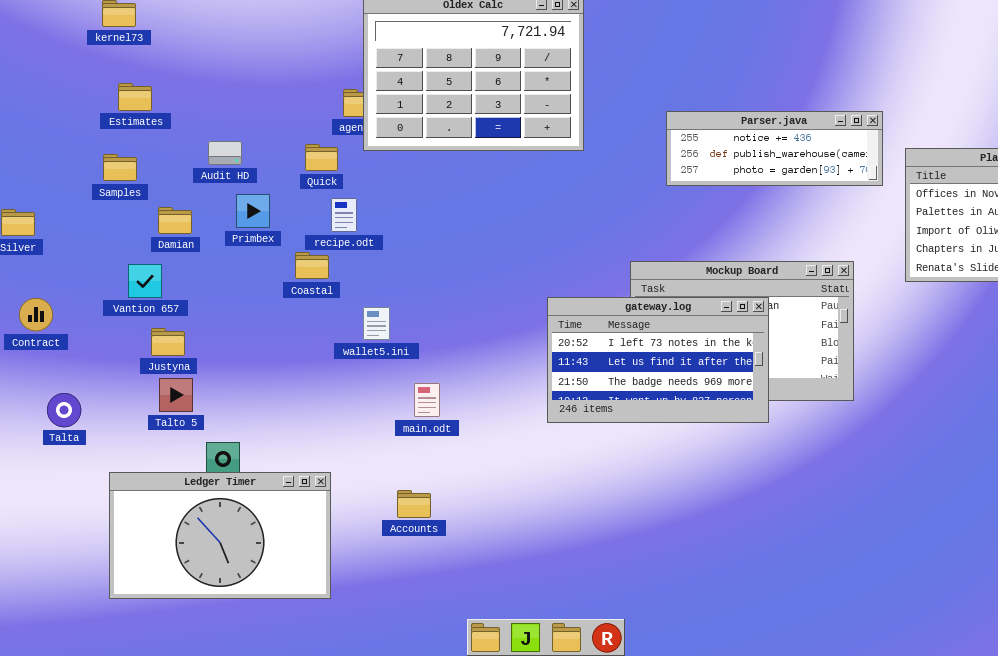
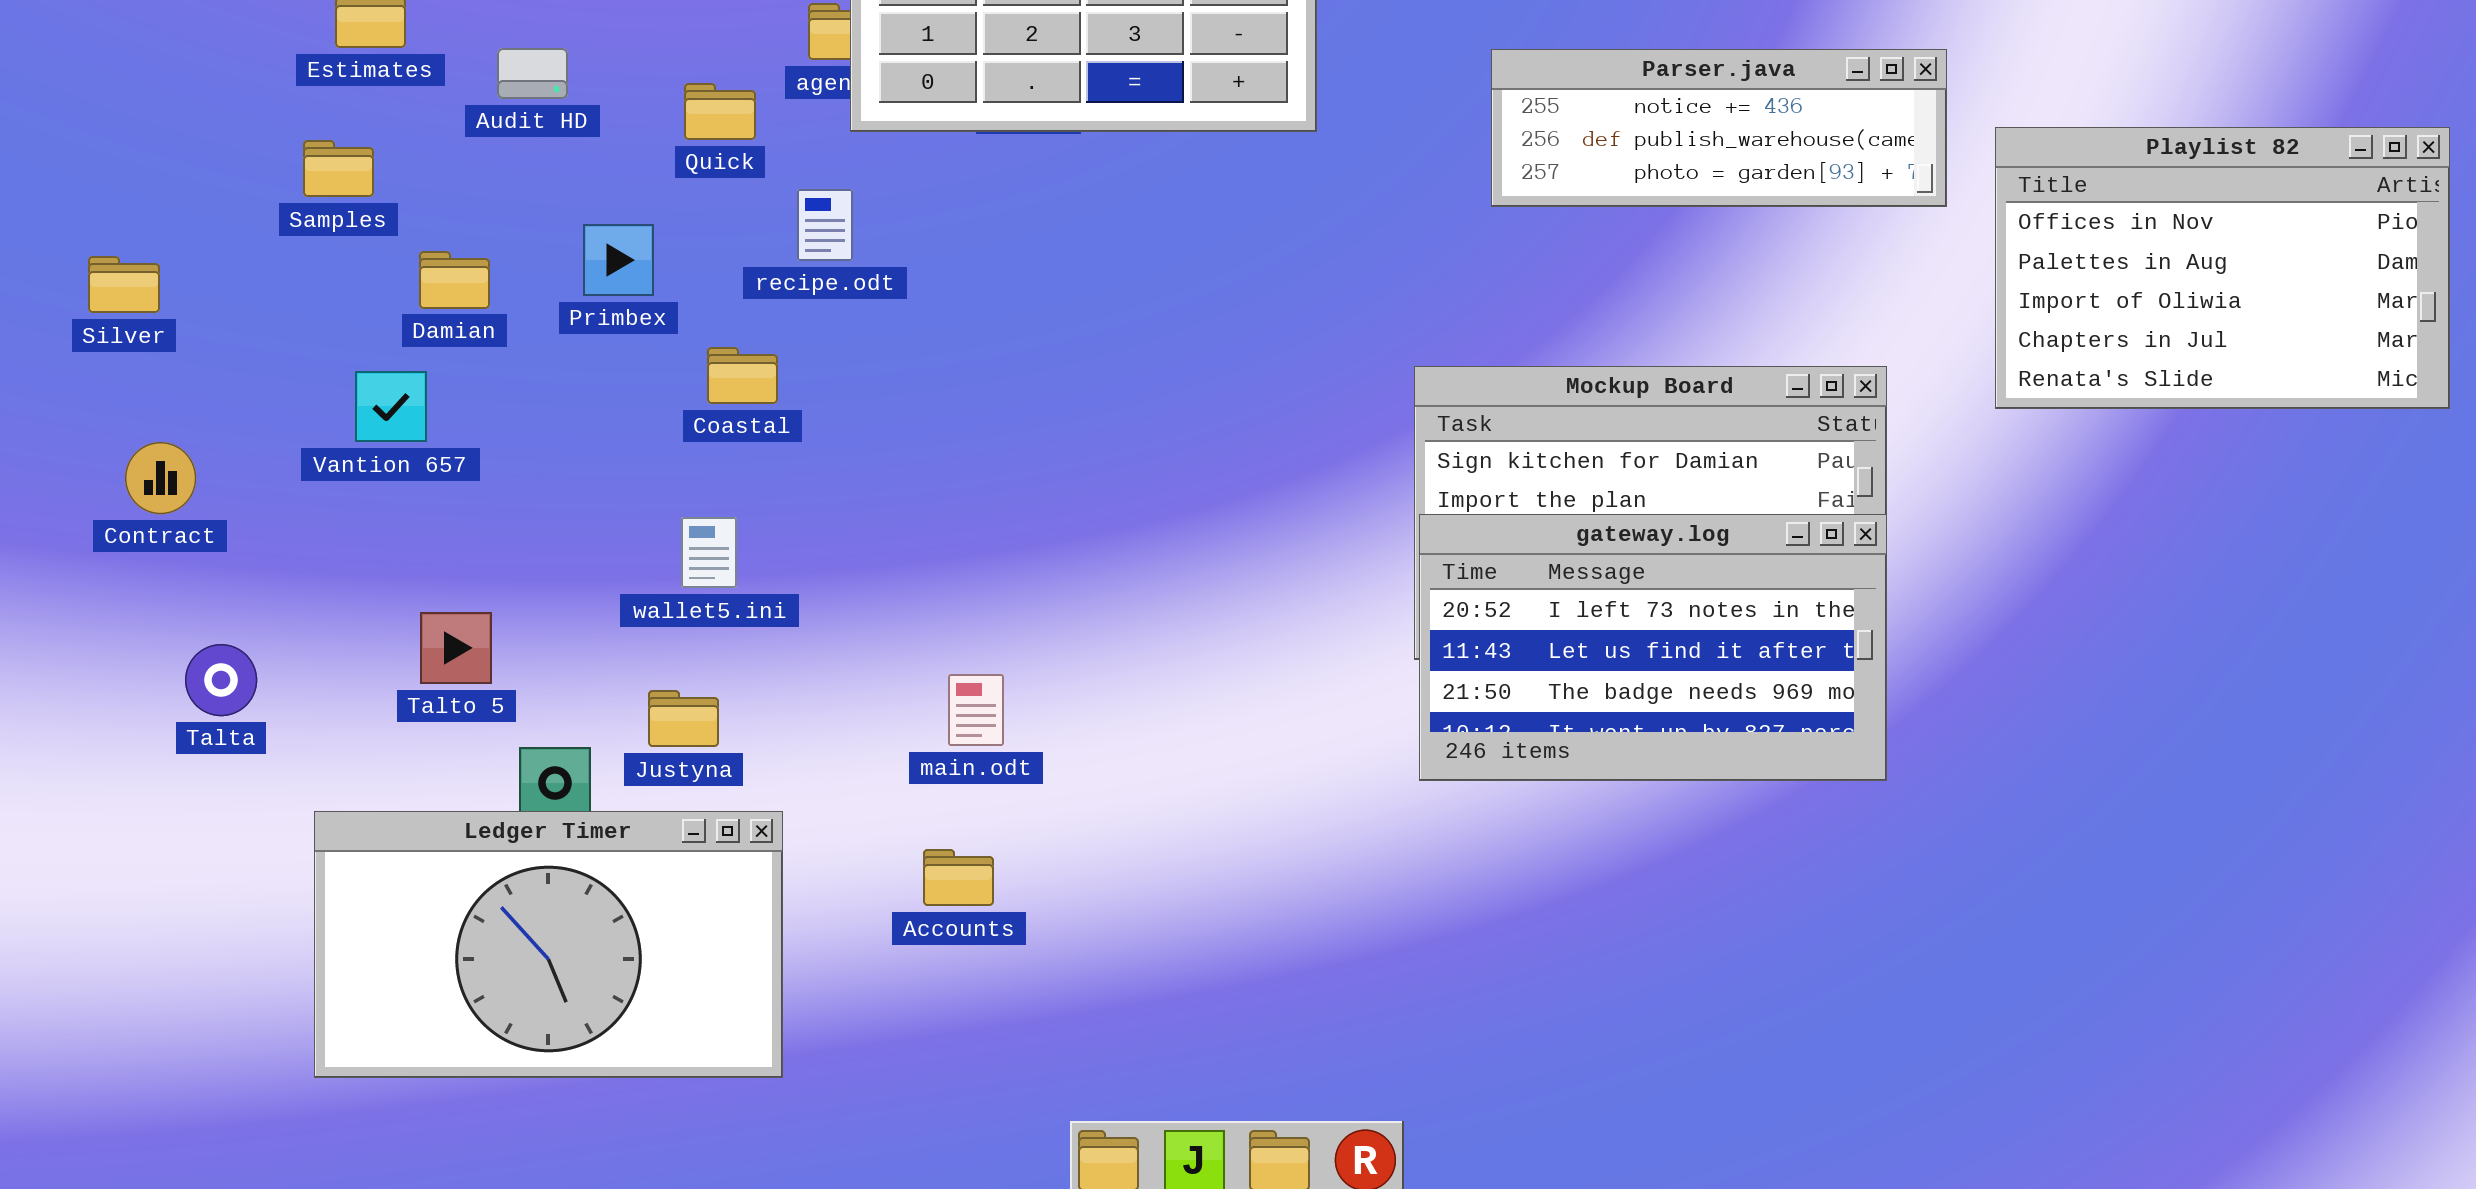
Audit HD: [208,141,242,165] -> [497,48,568,99], moved
Quick: [305,144,338,171] -> [684,83,756,140], moved
recipe.odt: [331,198,357,232] -> [797,189,853,261], moved
gateway.log: [547,297,769,423] -> [1419,514,1887,781], moved
wallet5.ini: [363,307,390,340] -> [681,517,737,588], moved
Justyna: [151,328,185,356] -> [648,690,719,747], moved
main.odt: [414,383,440,417] -> [948,674,1004,746], moved

